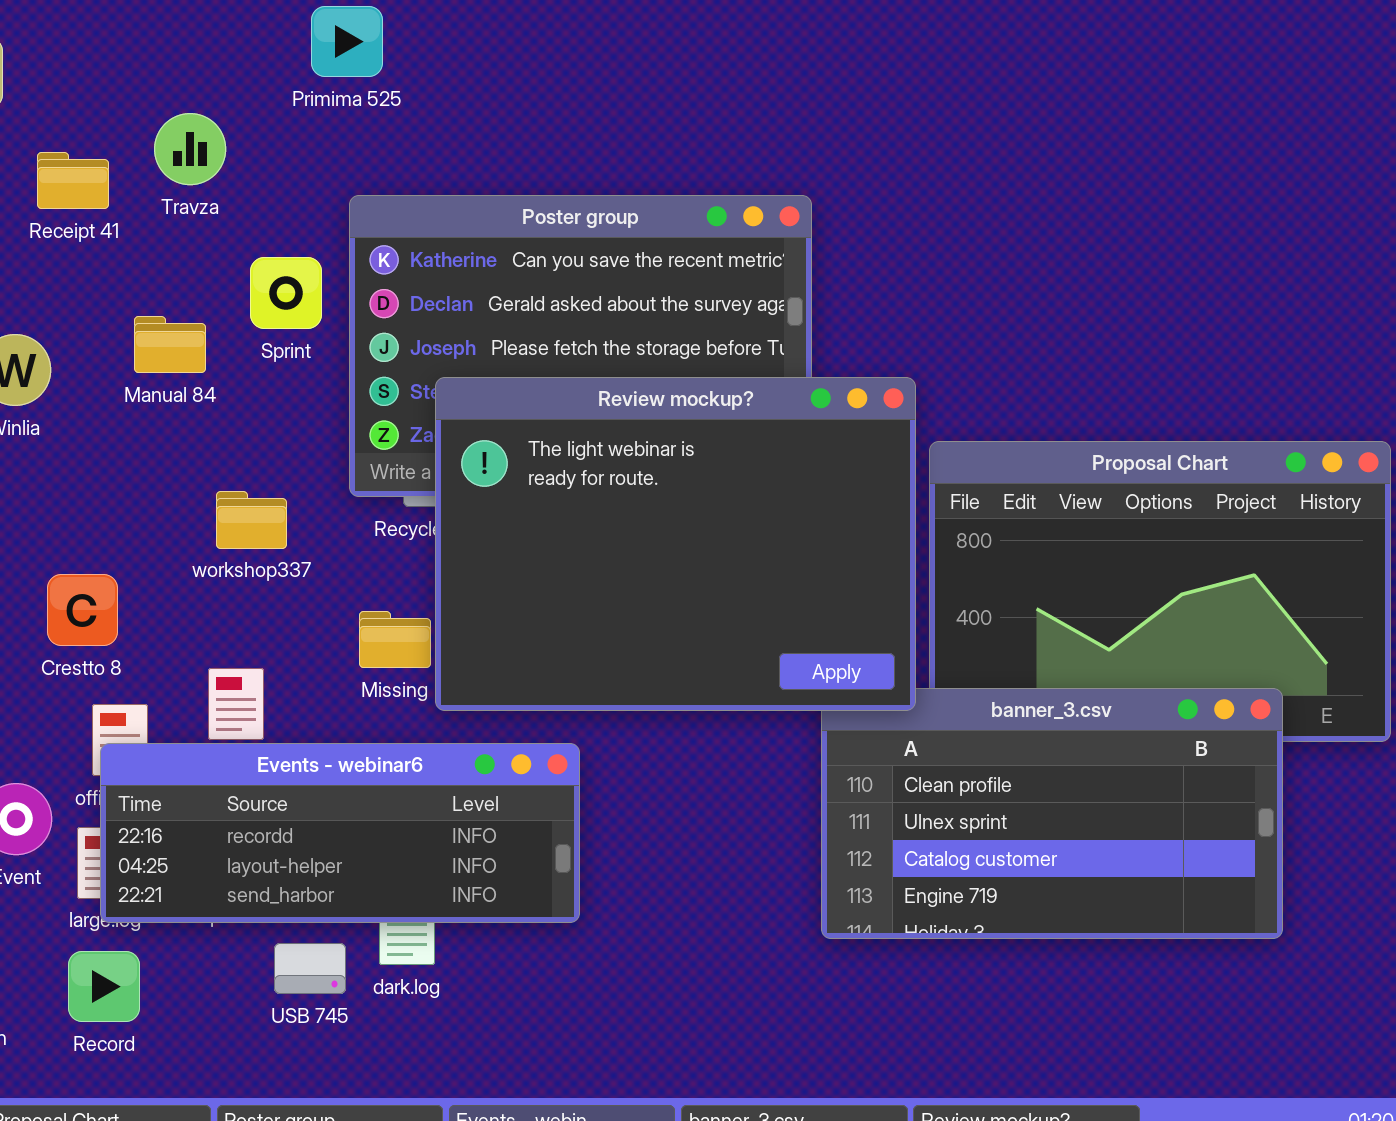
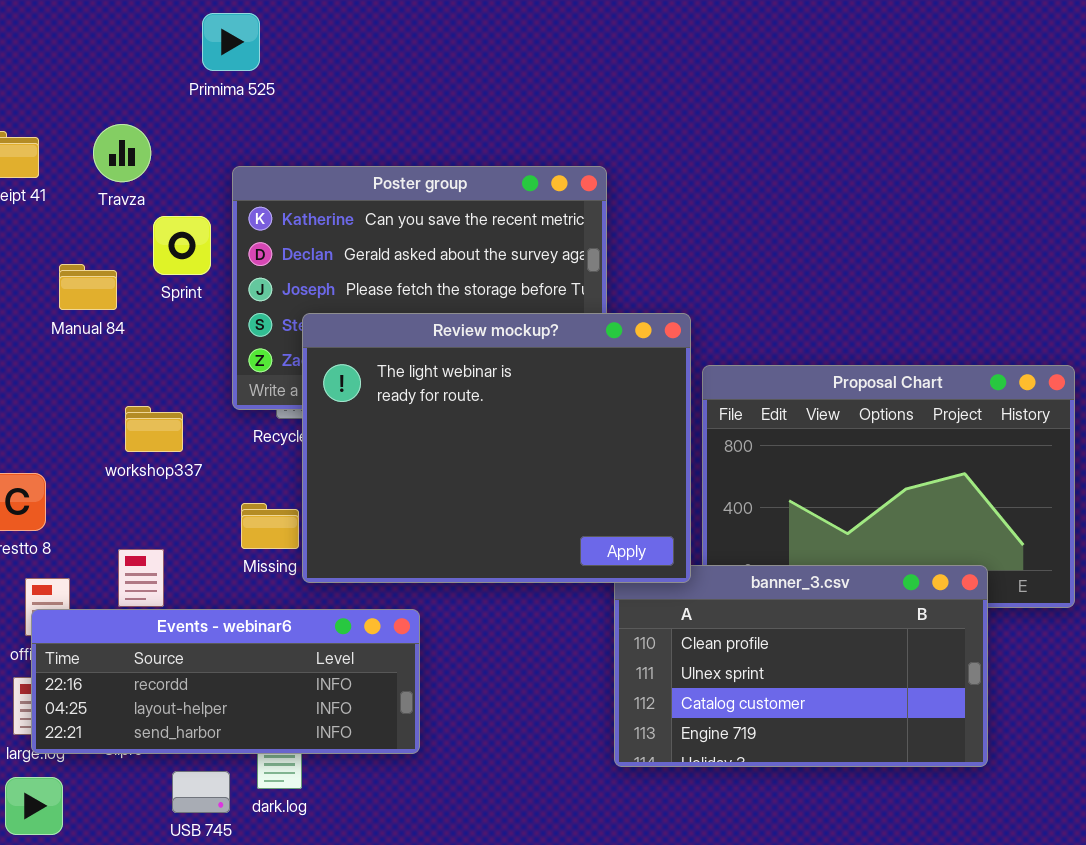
Travza: [154,113,226,185] -> [93,124,151,182], moved

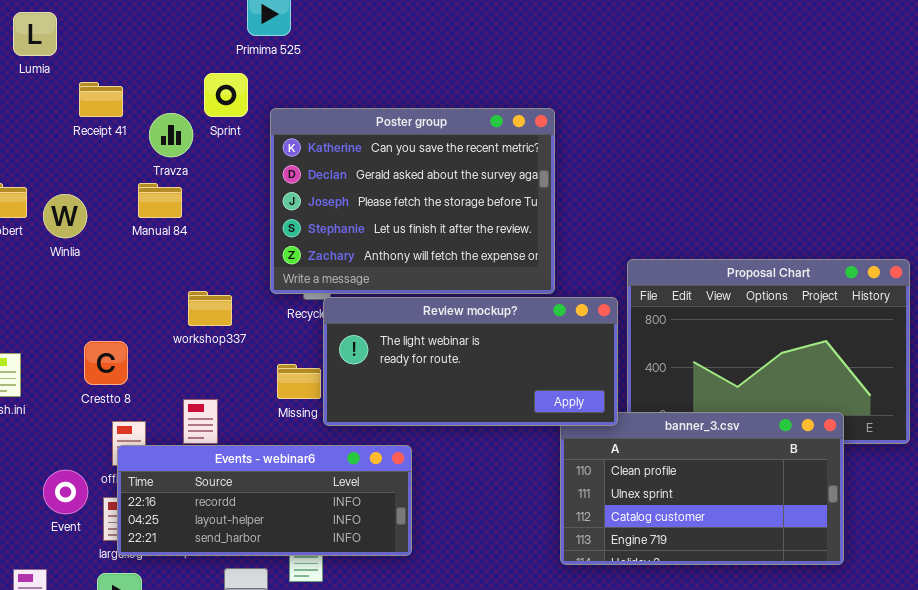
Travza: [93,124,151,182] -> [149,113,193,157], moved
Sprint: [153,216,211,275] -> [204,73,248,117], moved
Review mockup?: [302,313,691,583] -> [323,297,618,426], resized

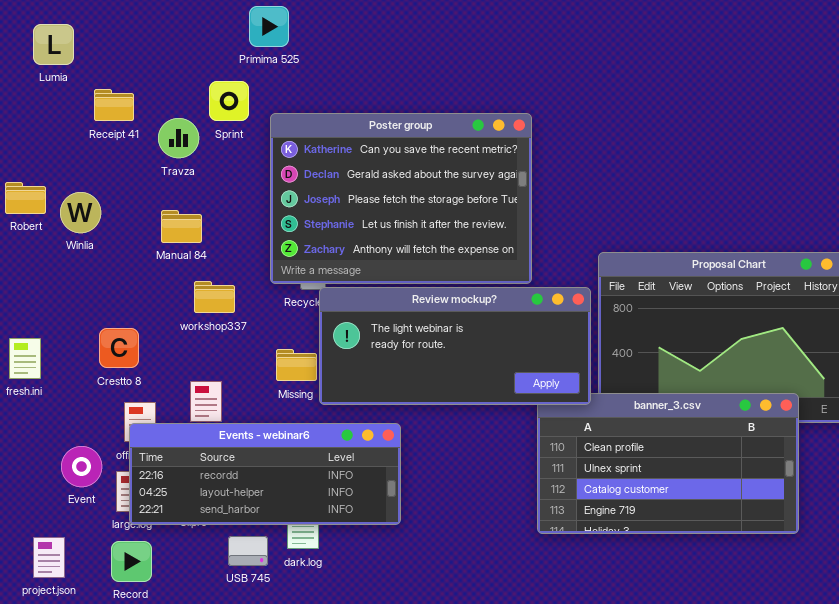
Manual 84: [138,183,182,218] -> [161,210,202,243], moved

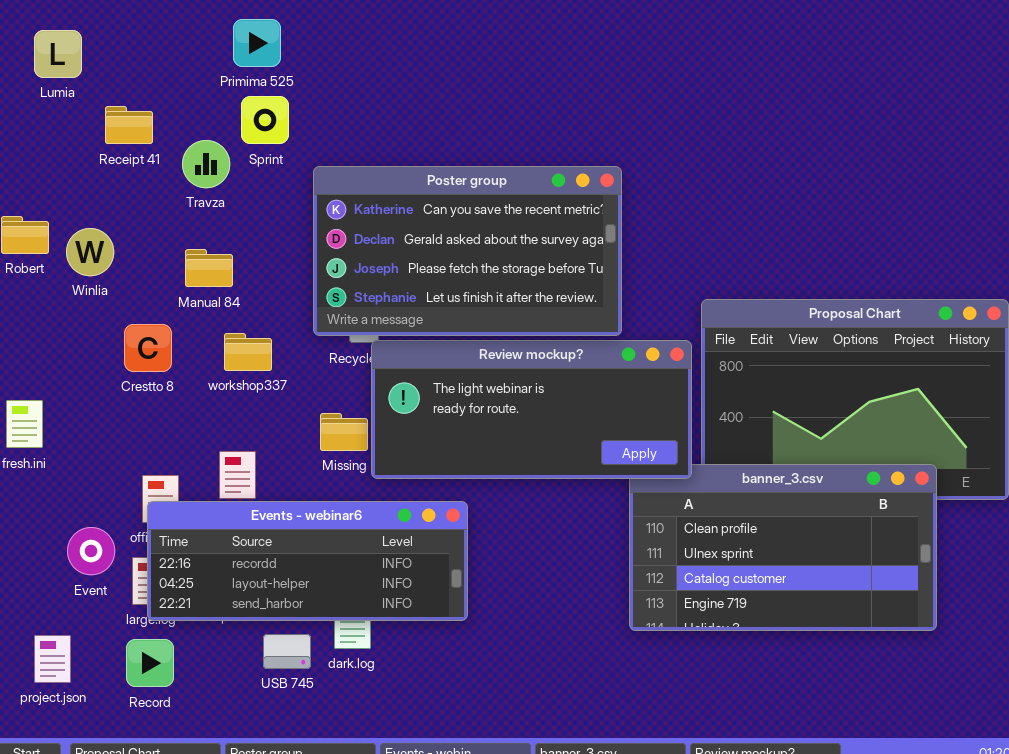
Primima 525: [249,6,289,47] -> [233,19,281,67], moved
Poster group: [270,113,532,284] -> [313,166,622,336], resized
Crestto 8: [99,328,139,368] -> [124,324,172,372], moved

